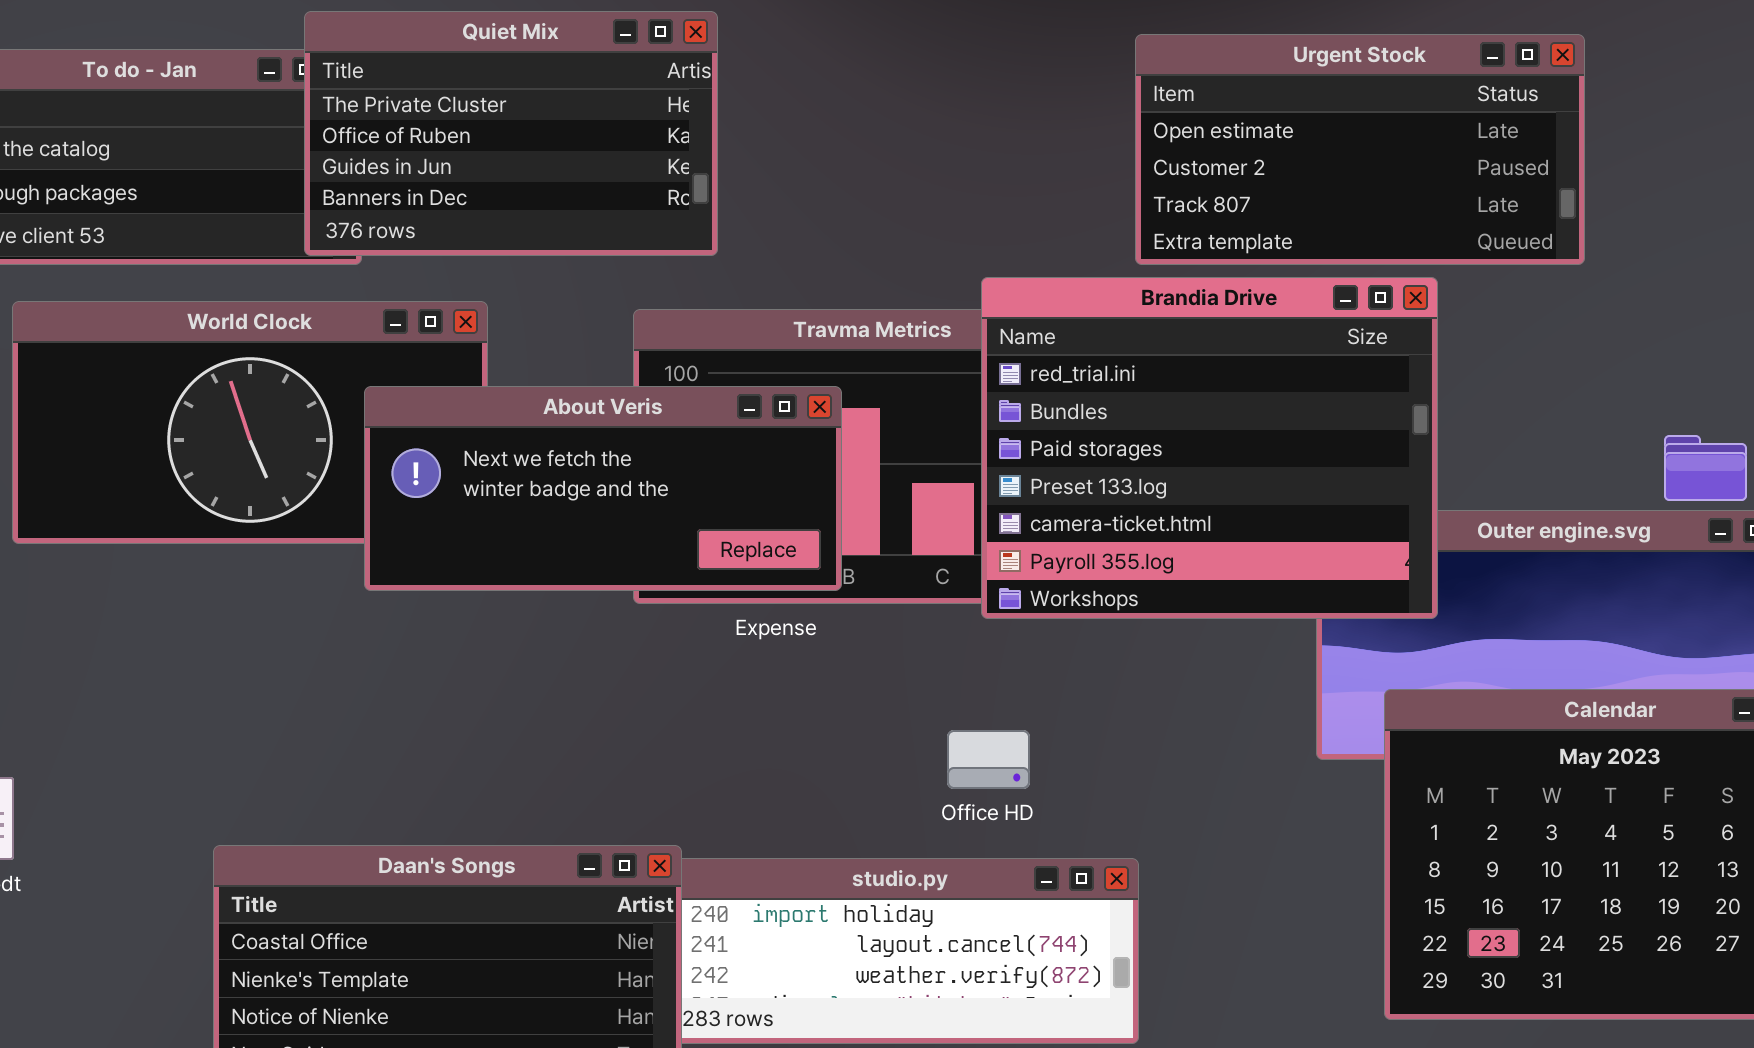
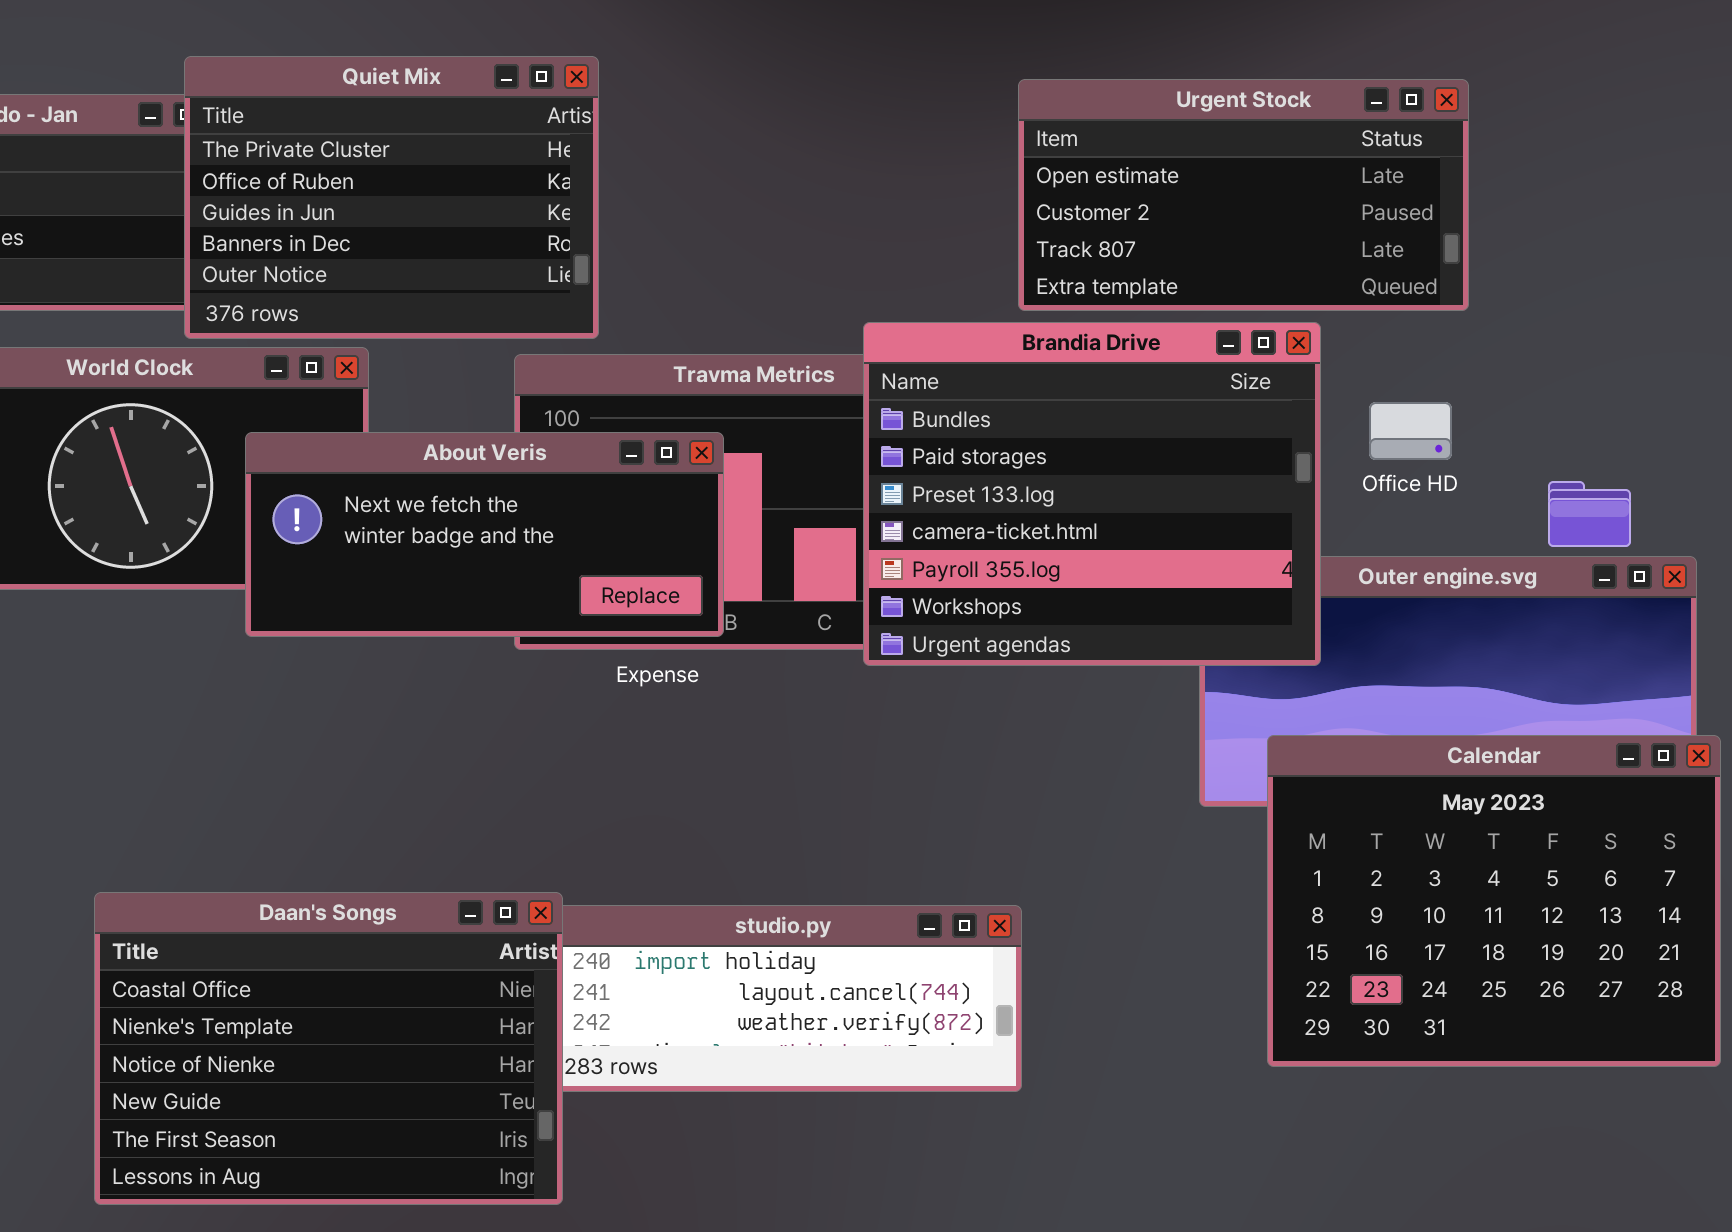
Quiet Mix: [304,11,718,256] -> [184,56,599,339], resized
Brandia Drive: [981,277,1438,619] -> [863,322,1321,666], scrolled down 1 row
Office HD: [947,730,1030,789] -> [1369,402,1452,460], moved

